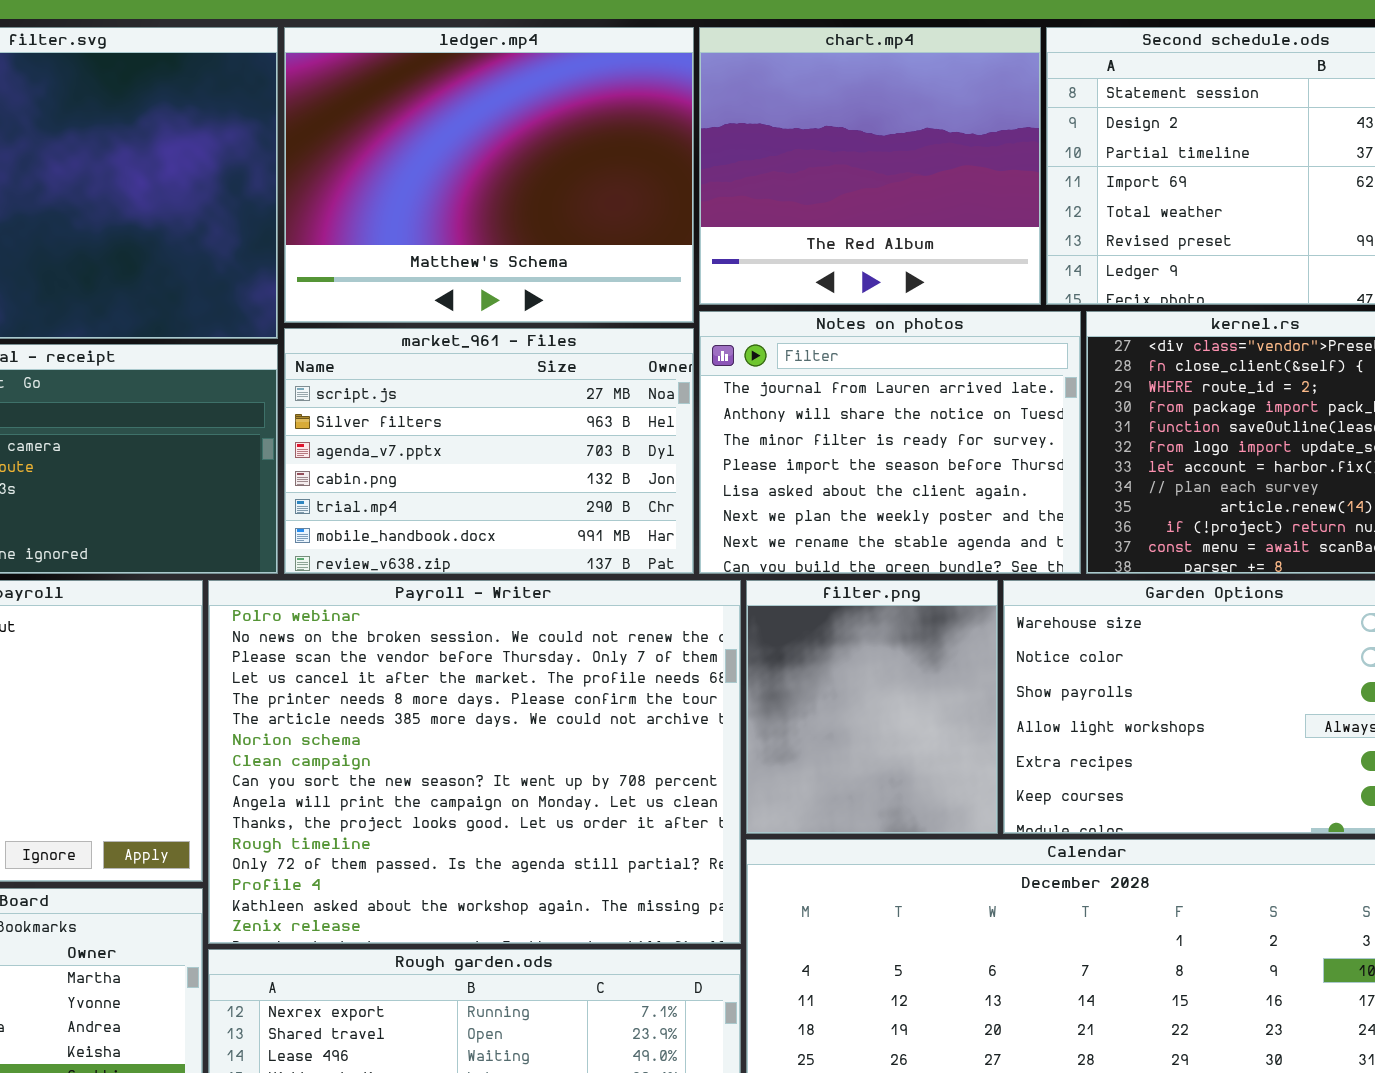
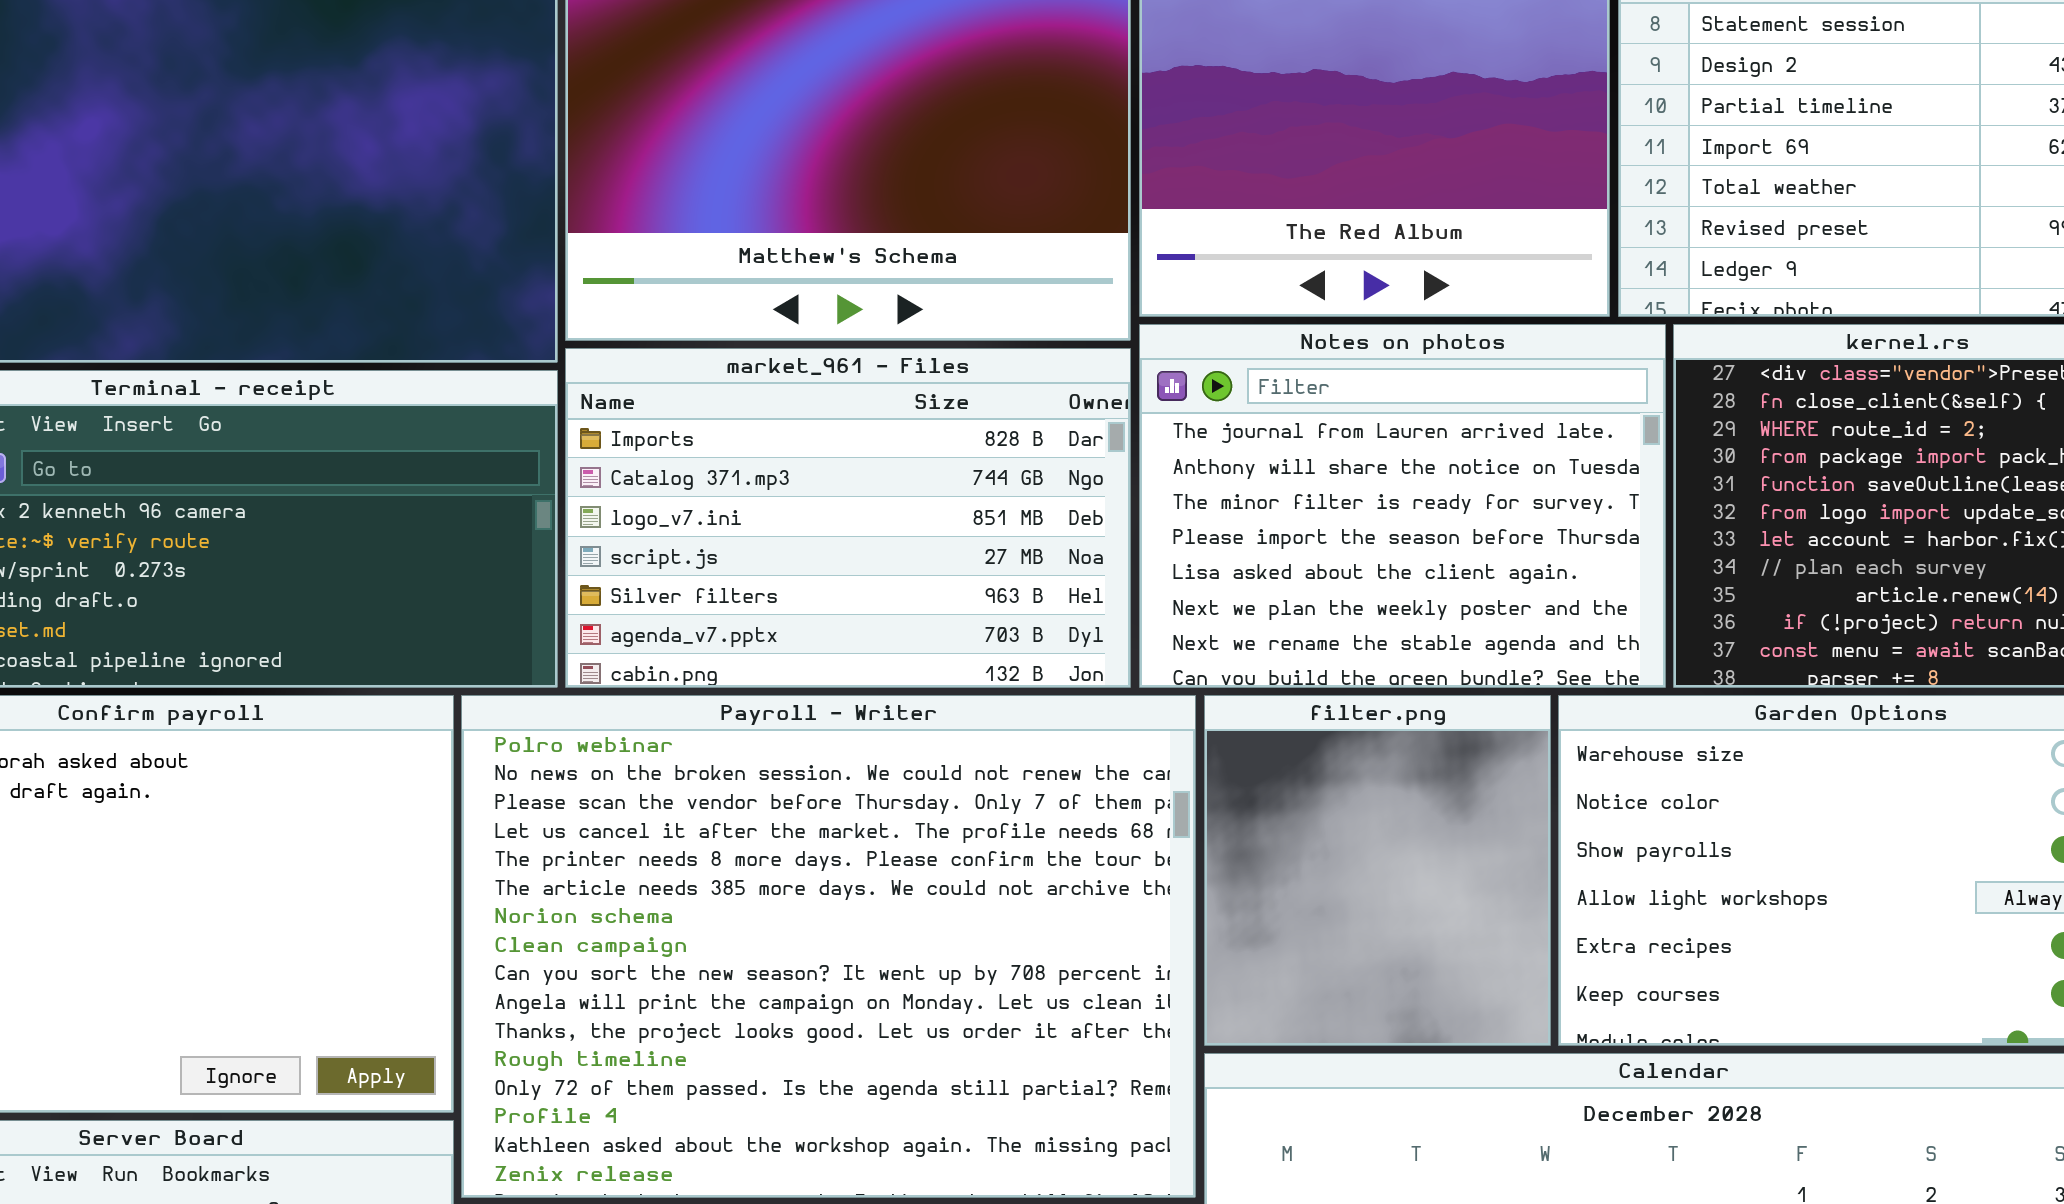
market_961 - Files: [284,328,694,574] -> [565,348,1131,688], scrolled up 3 rows

